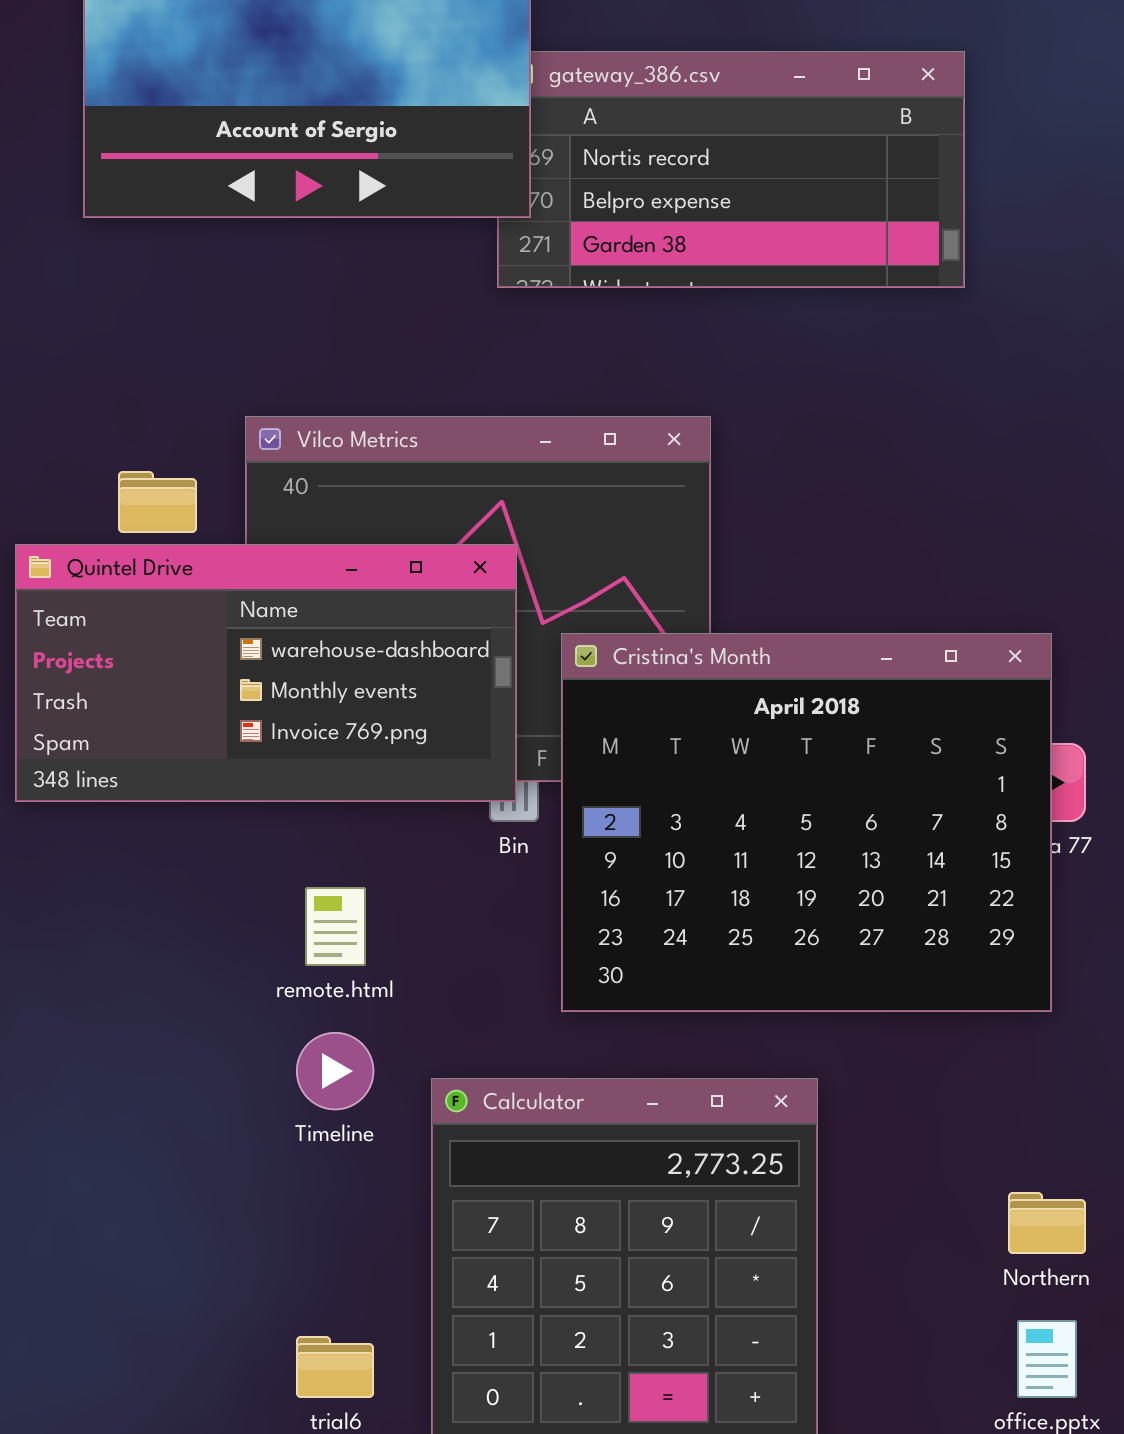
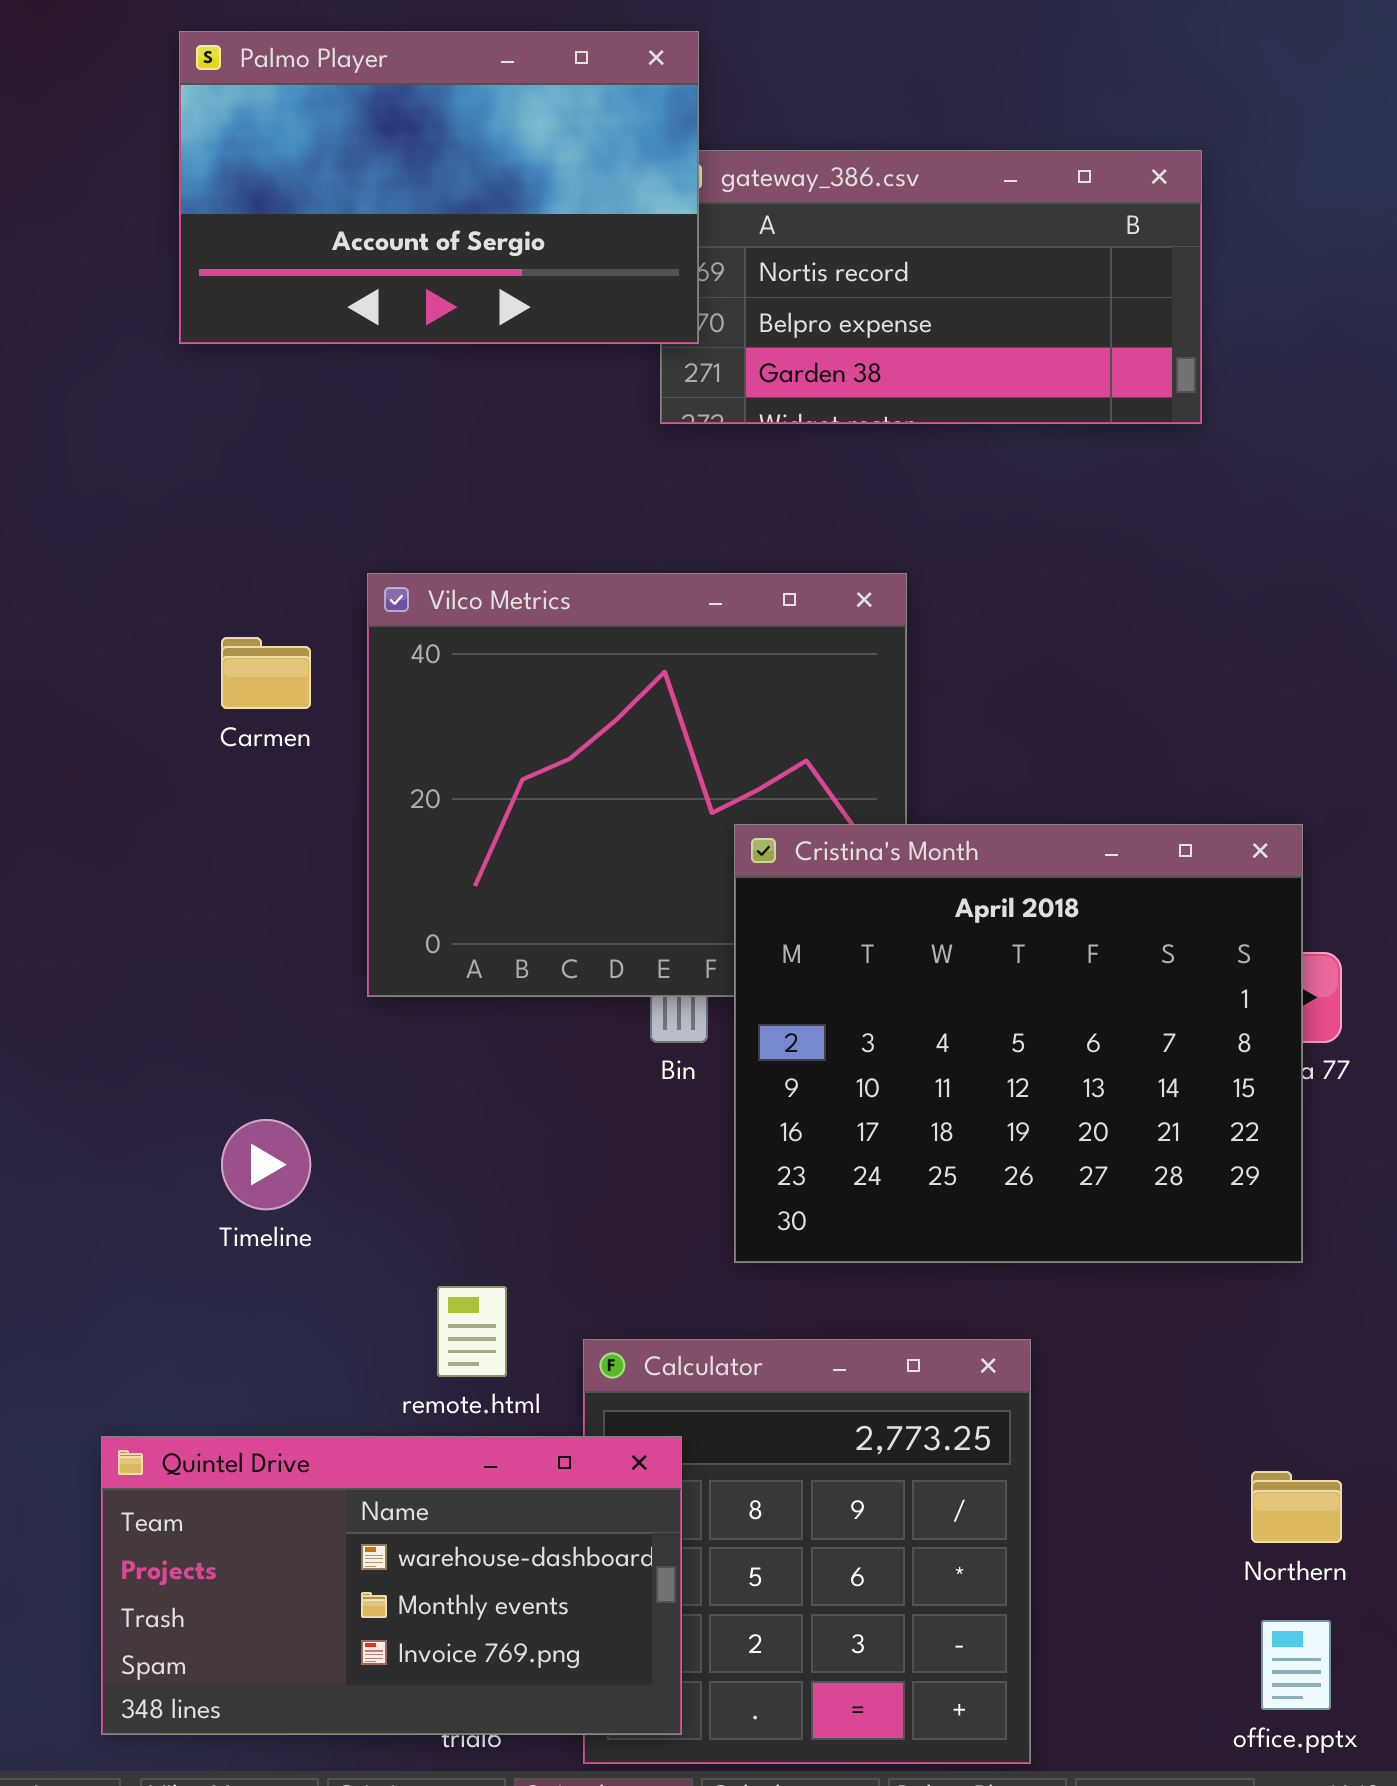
Quintel Drive: [15,544,517,802] -> [101,1436,682,1735], moved
remote.html: [305,887,366,966] -> [437,1286,507,1377], moved
Timeline: [296,1032,374,1110] -> [221,1119,311,1210], moved

